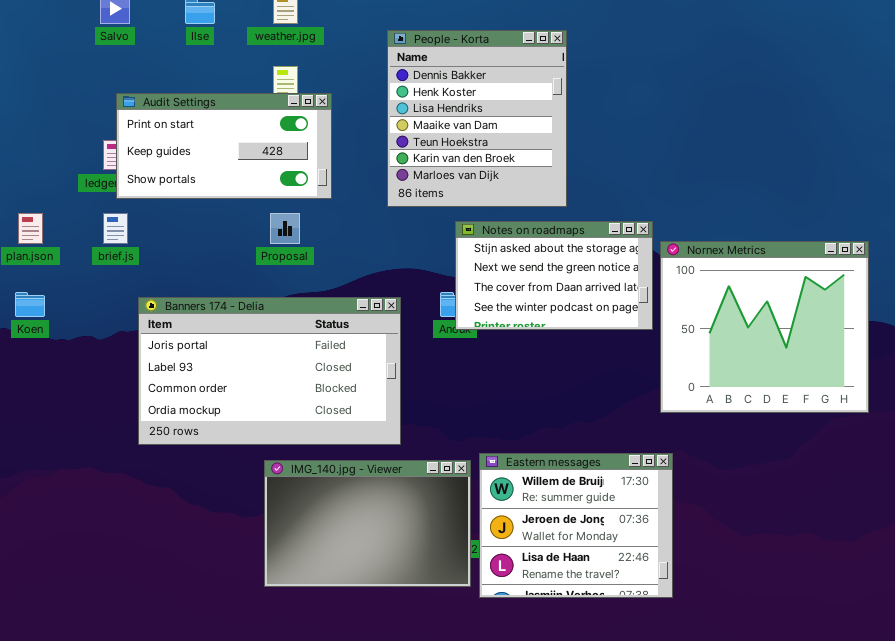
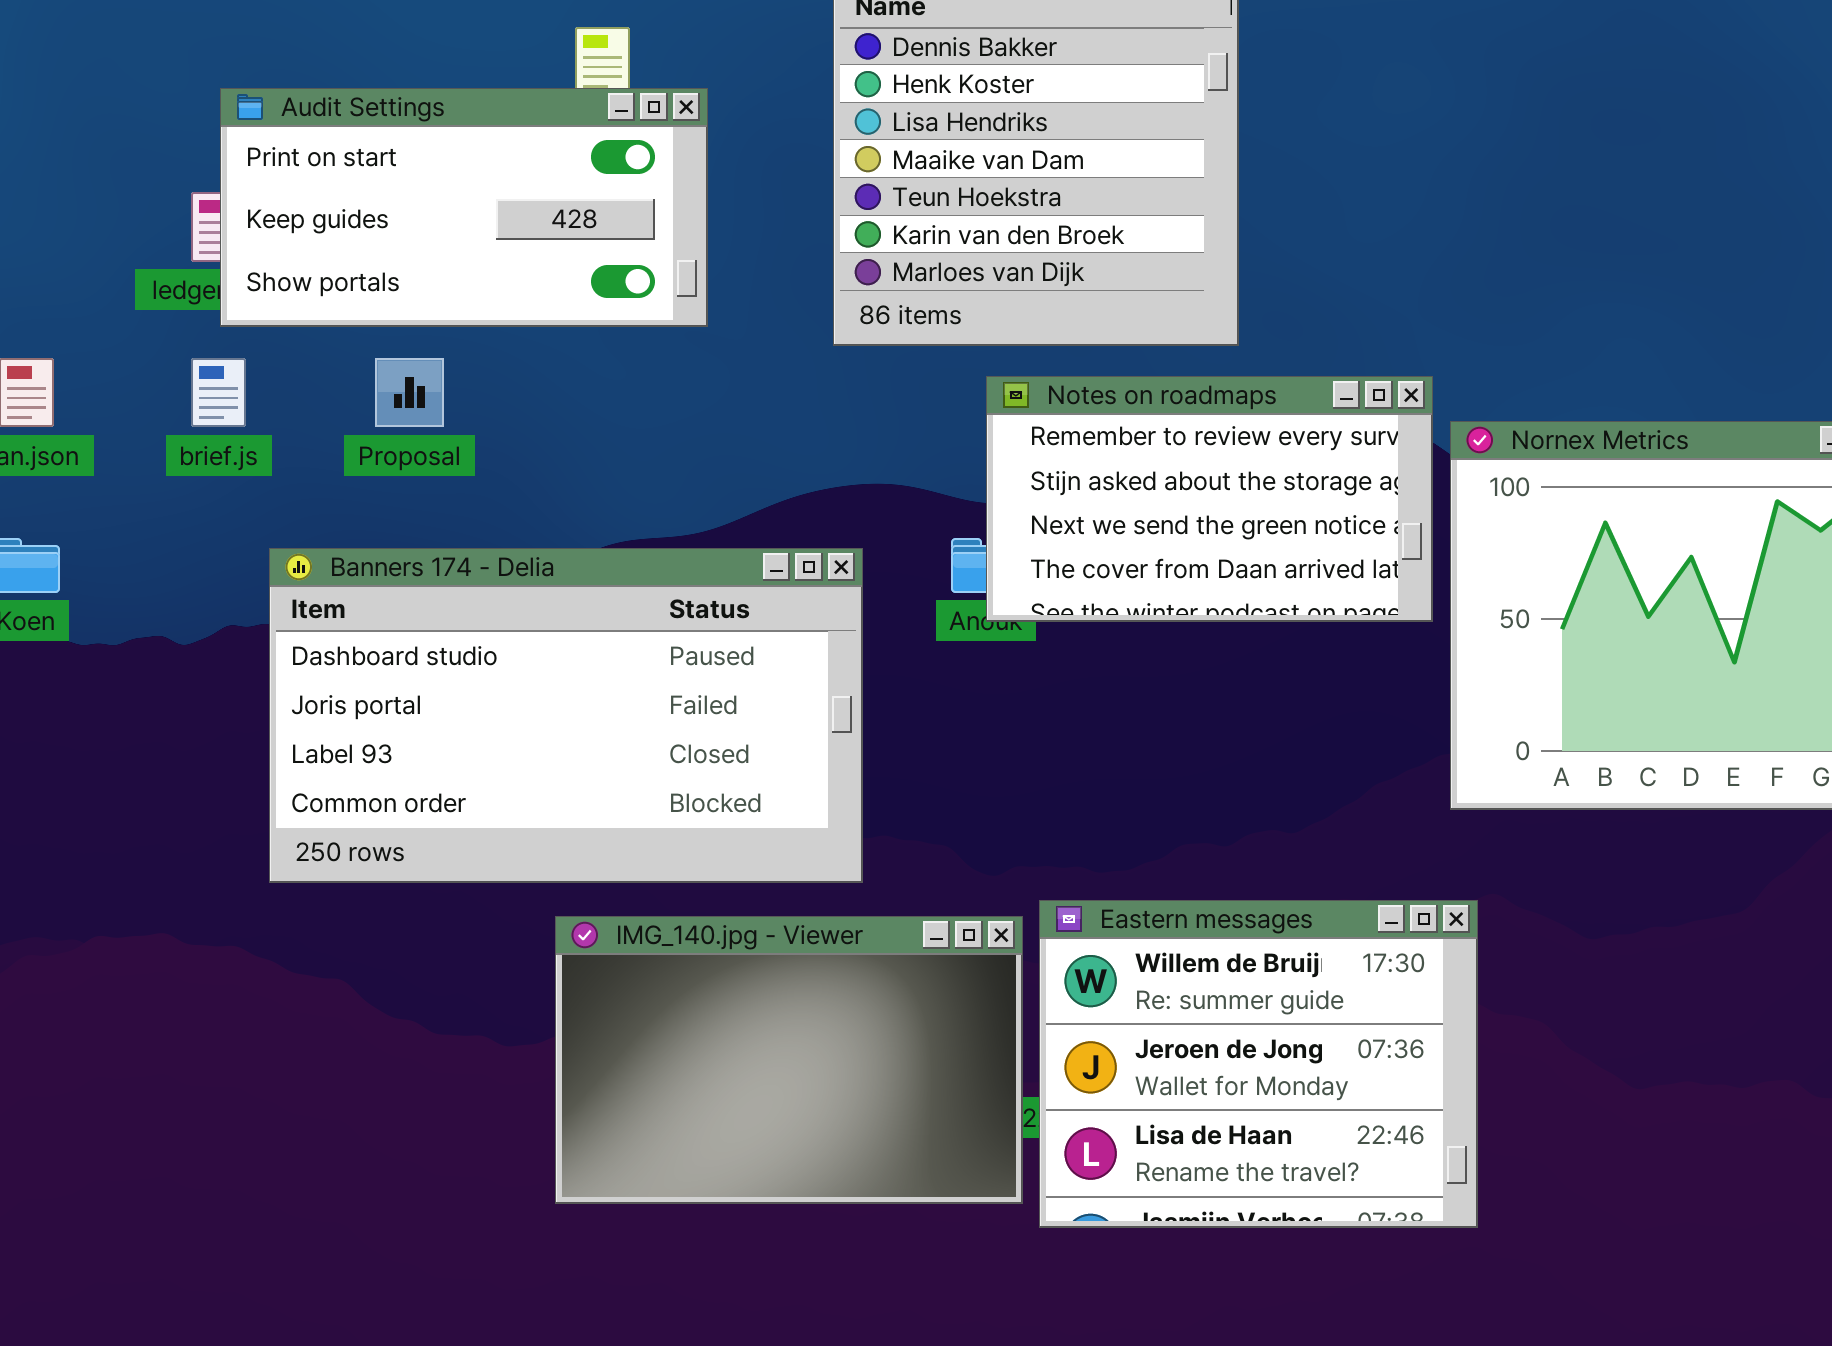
Proposal: [270,213,300,244] -> [375,358,444,427], moved
Notes on roadmaps: [455,221,653,330] -> [986,376,1433,622], scrolled up 1 row
Banners 174 - Delia: [138,297,401,445] -> [269,548,863,883], scrolled up 1 row

